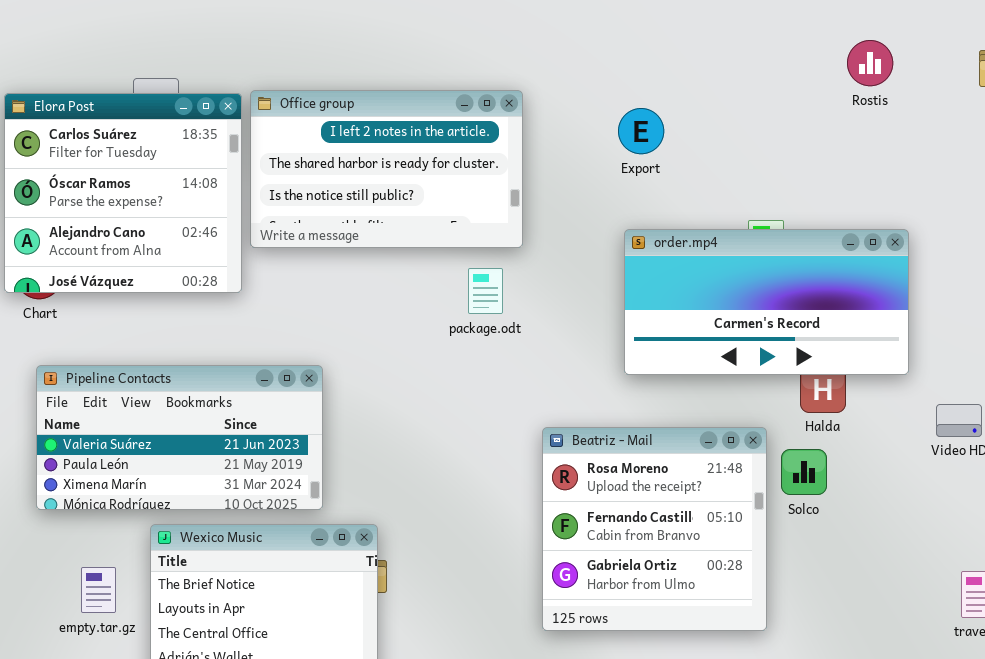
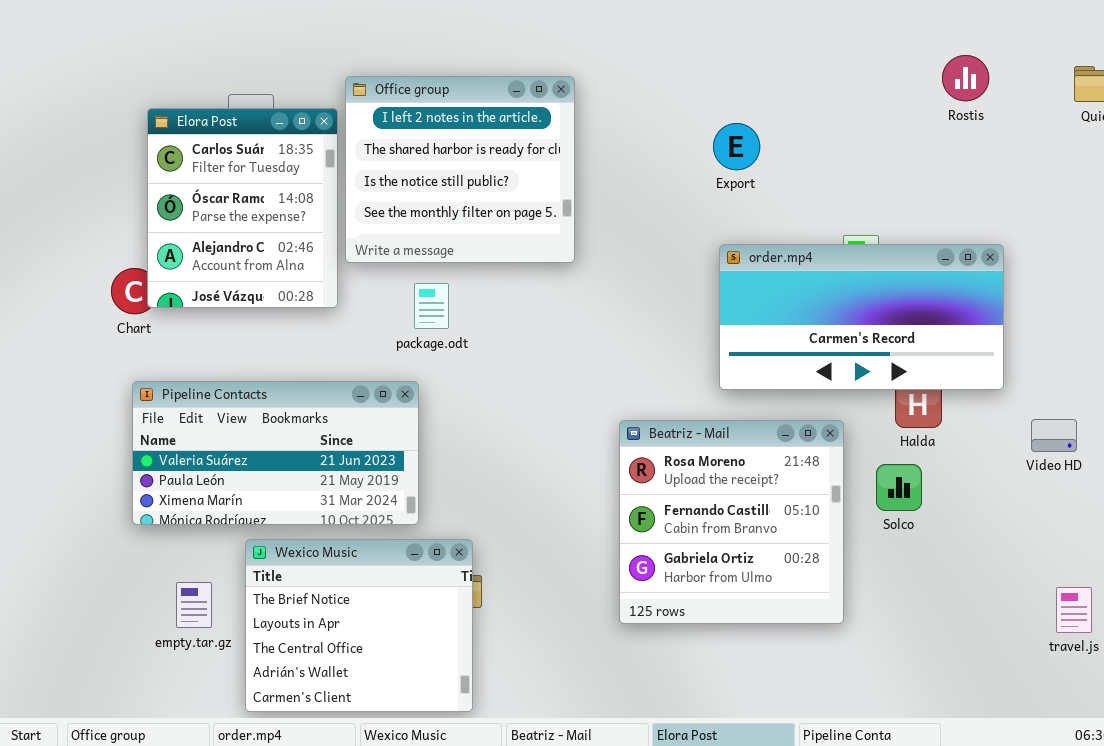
Office group: [250,90,523,248] -> [345,76,575,263], resized
Elora Post: [4,93,242,293] -> [147,108,338,308], resized
package.odt: [468,268,503,314] -> [414,283,449,329], moved
Beatriz - Mail: [542,427,767,631] -> [619,420,844,624], moved

